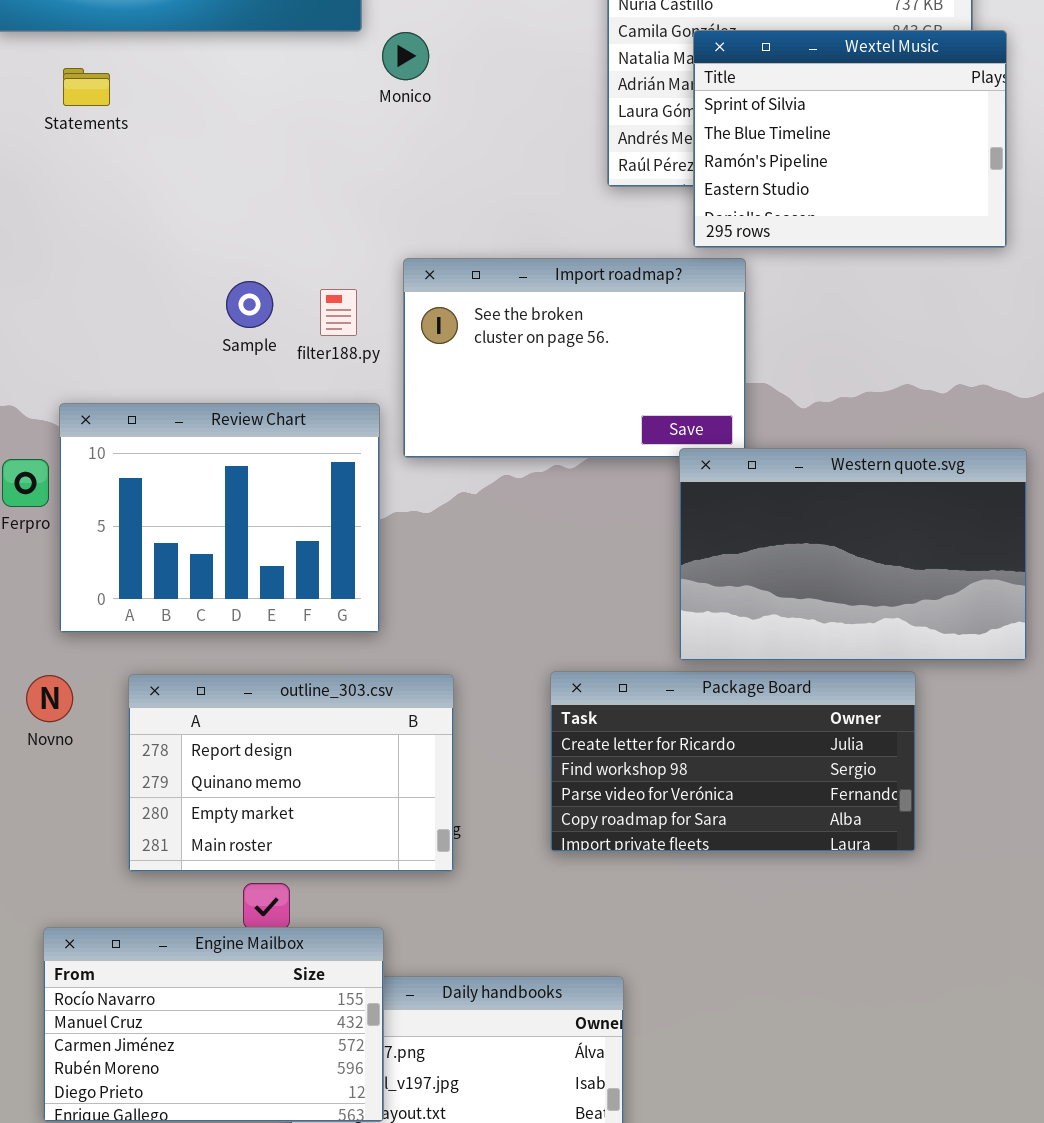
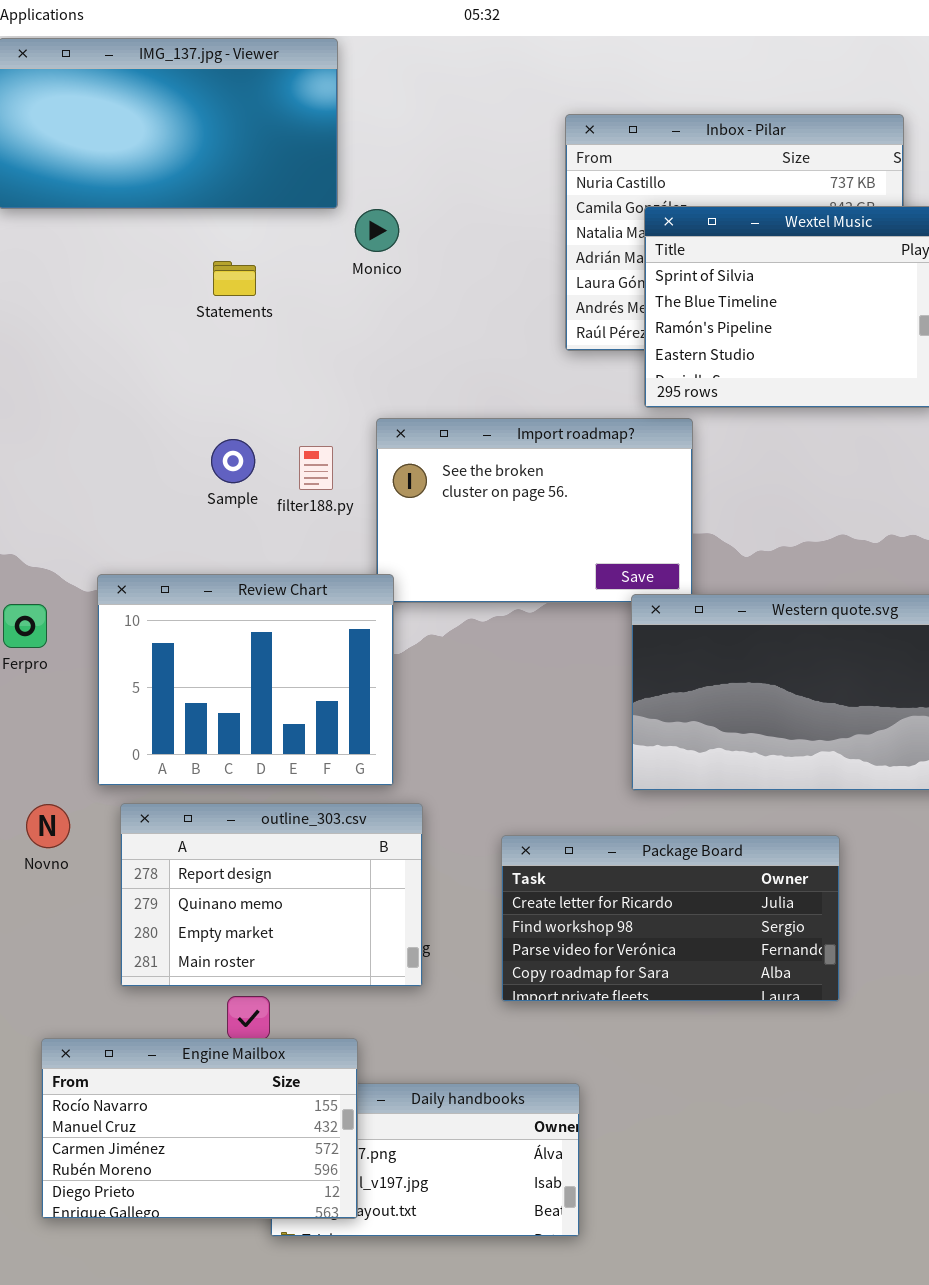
Statements: [63,68,110,106] -> [213,261,256,296], moved
Review Chart: [59,403,380,633] -> [97,574,394,786], moved
Package Board: [550,671,916,852] -> [501,835,840,1002], moved

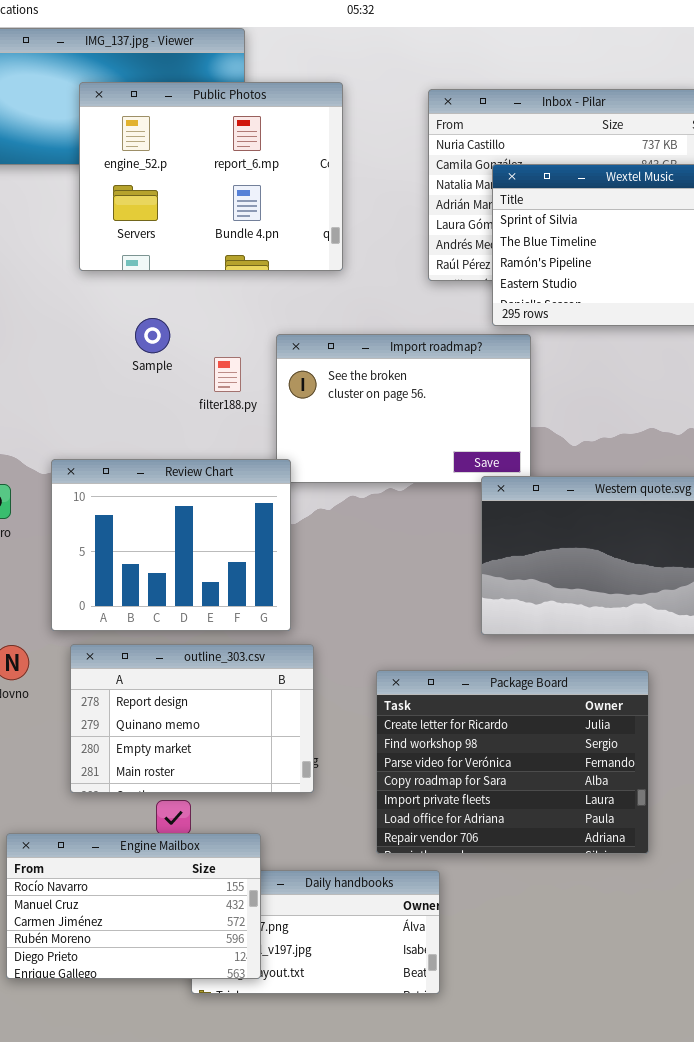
Public Photos: none -> [79,82,343,271], opened
Sample: [211,439,255,483] -> [135,318,170,353], moved
Package Board: [501,835,840,1002] -> [376,670,649,854], resized

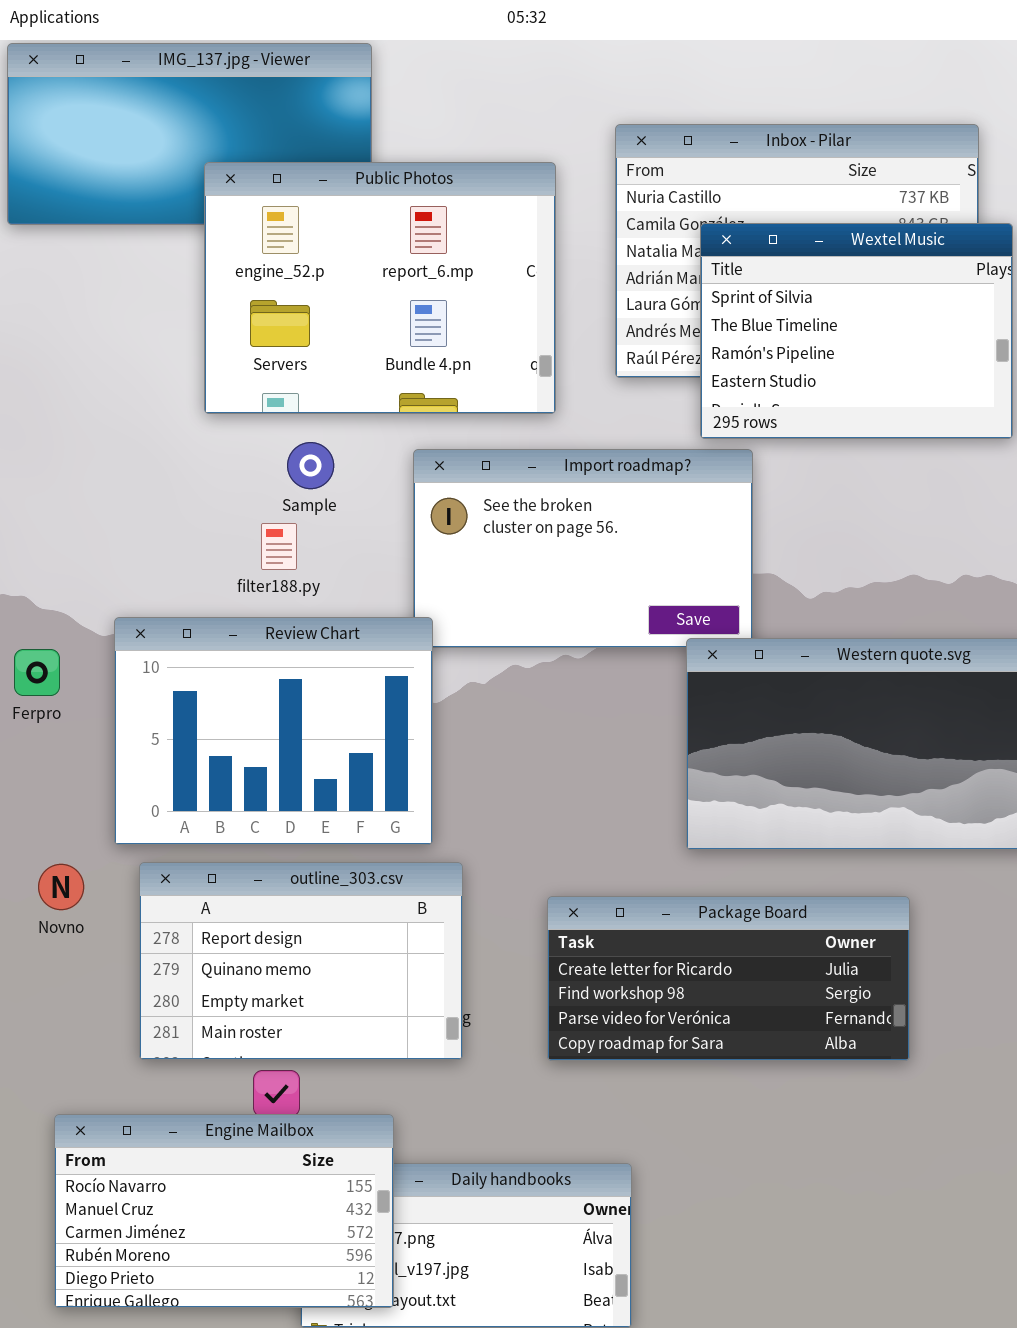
Public Photos: [79,82,343,271] -> [204,162,556,414], moved
Sample: [135,318,170,353] -> [287,442,334,489], moved
filter188.py: [214,357,241,392] -> [261,523,297,570], moved
Package Board: [376,670,649,854] -> [547,896,910,1061], resized

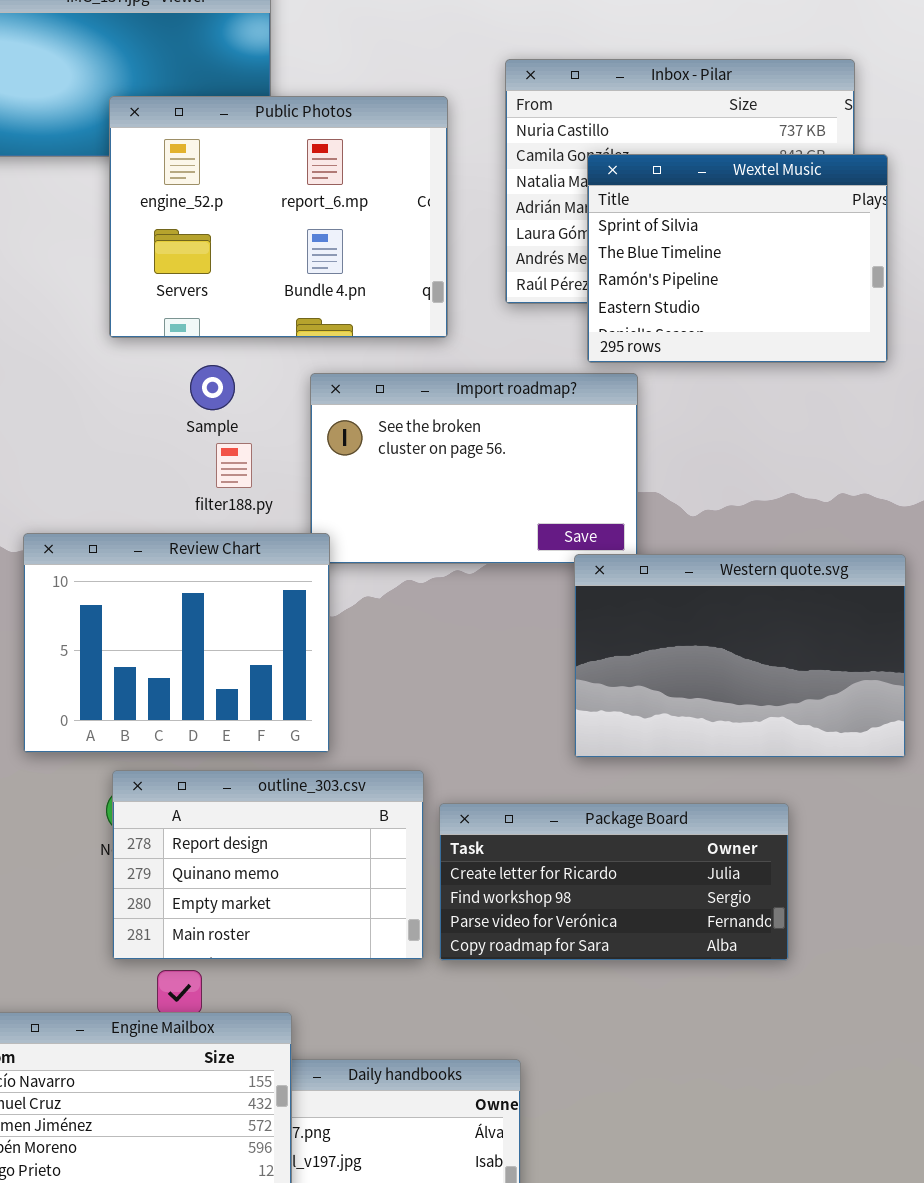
filter188.py: [261,523,297,570] -> [216,443,252,488], moved
outline_303.csv: [139,862,463,1060] -> [112,770,424,960], moved

